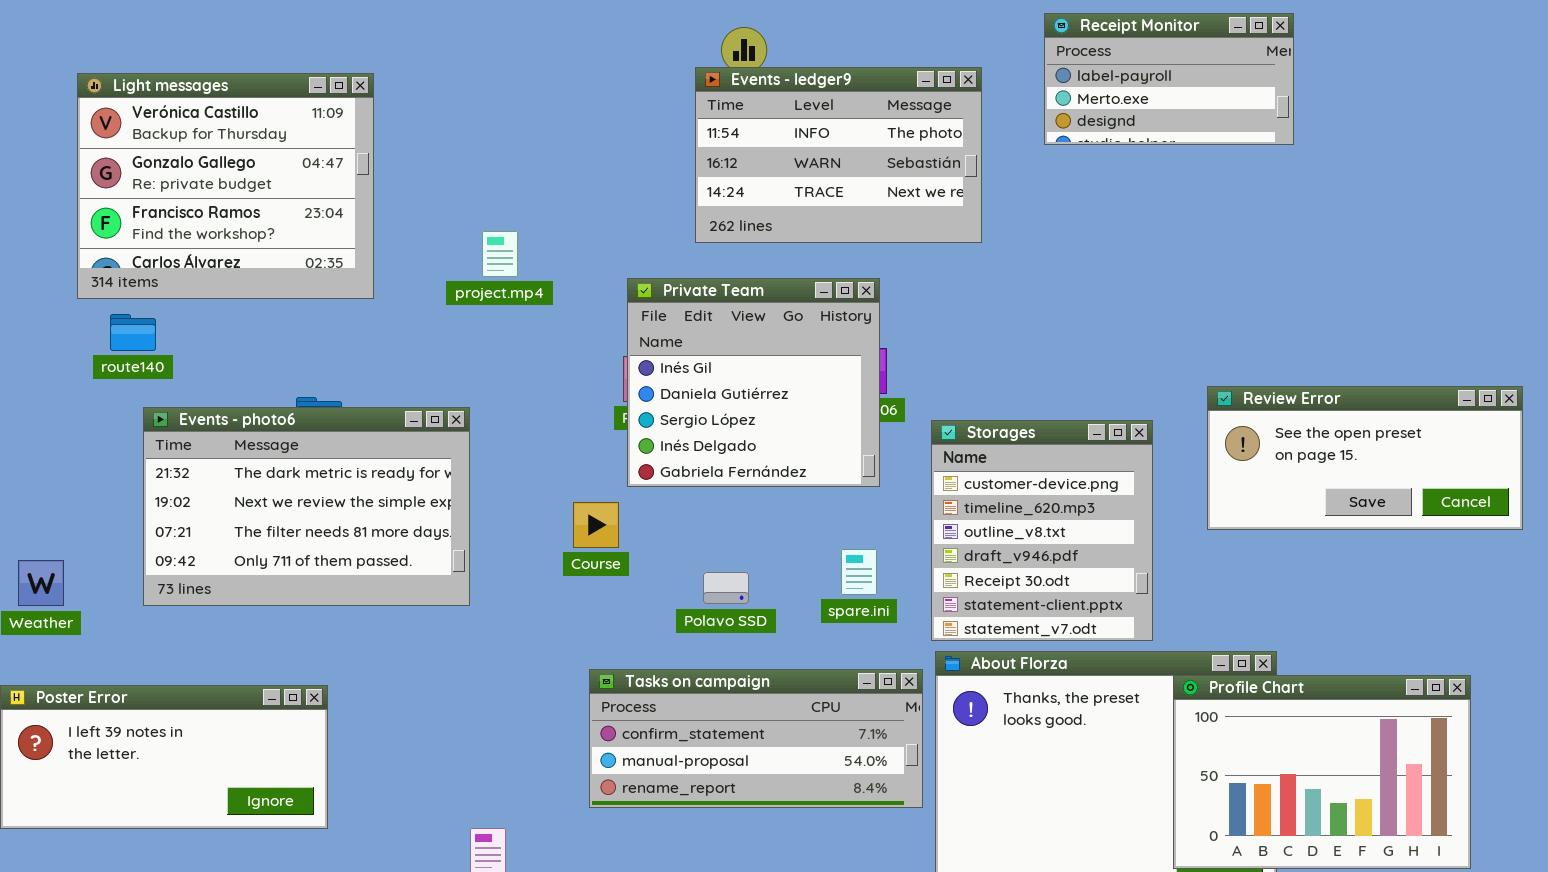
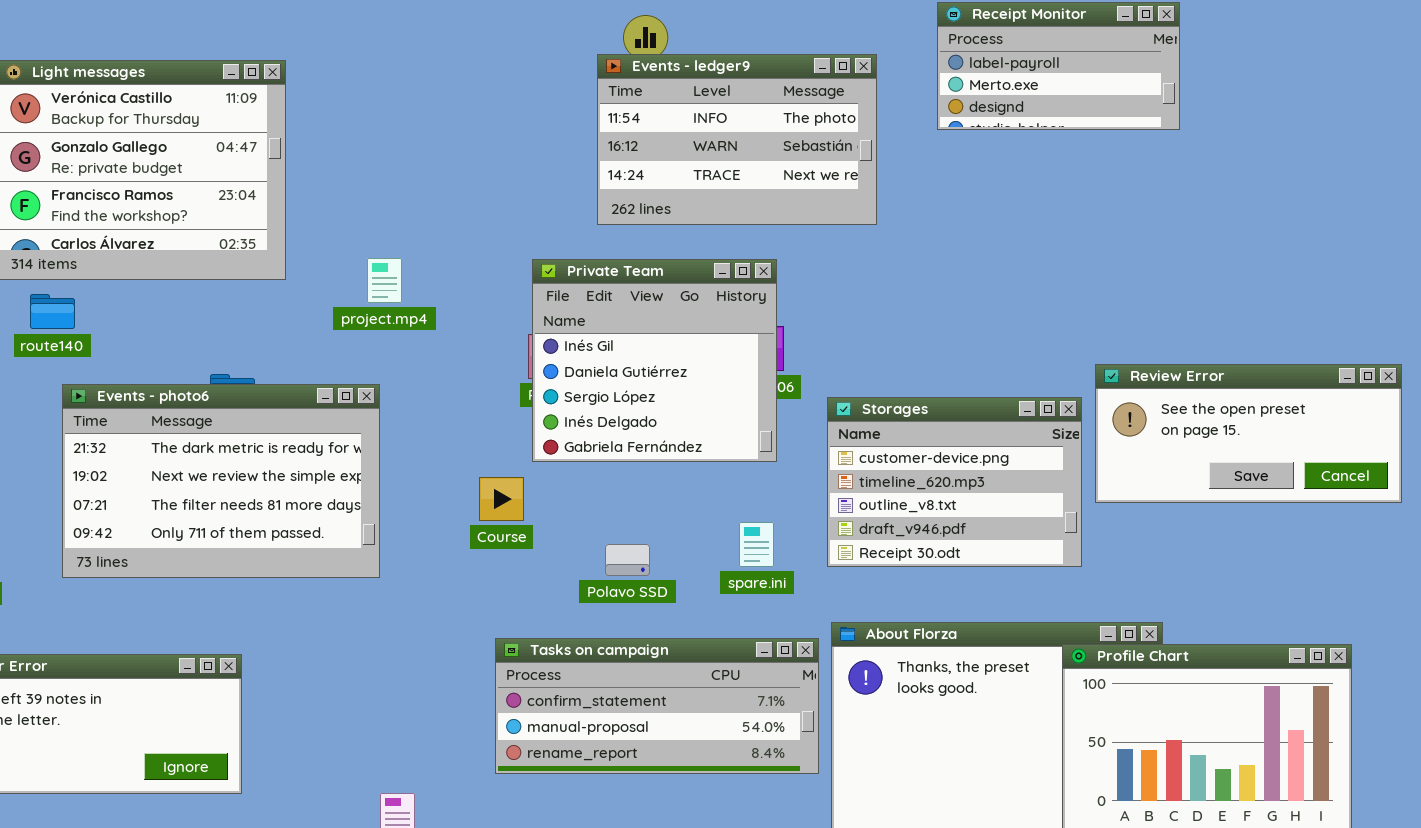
project.mp4: [482,231,518,277] -> [367,258,402,303], moved
Storages: [931,420,1153,641] -> [827,397,1082,567], resized

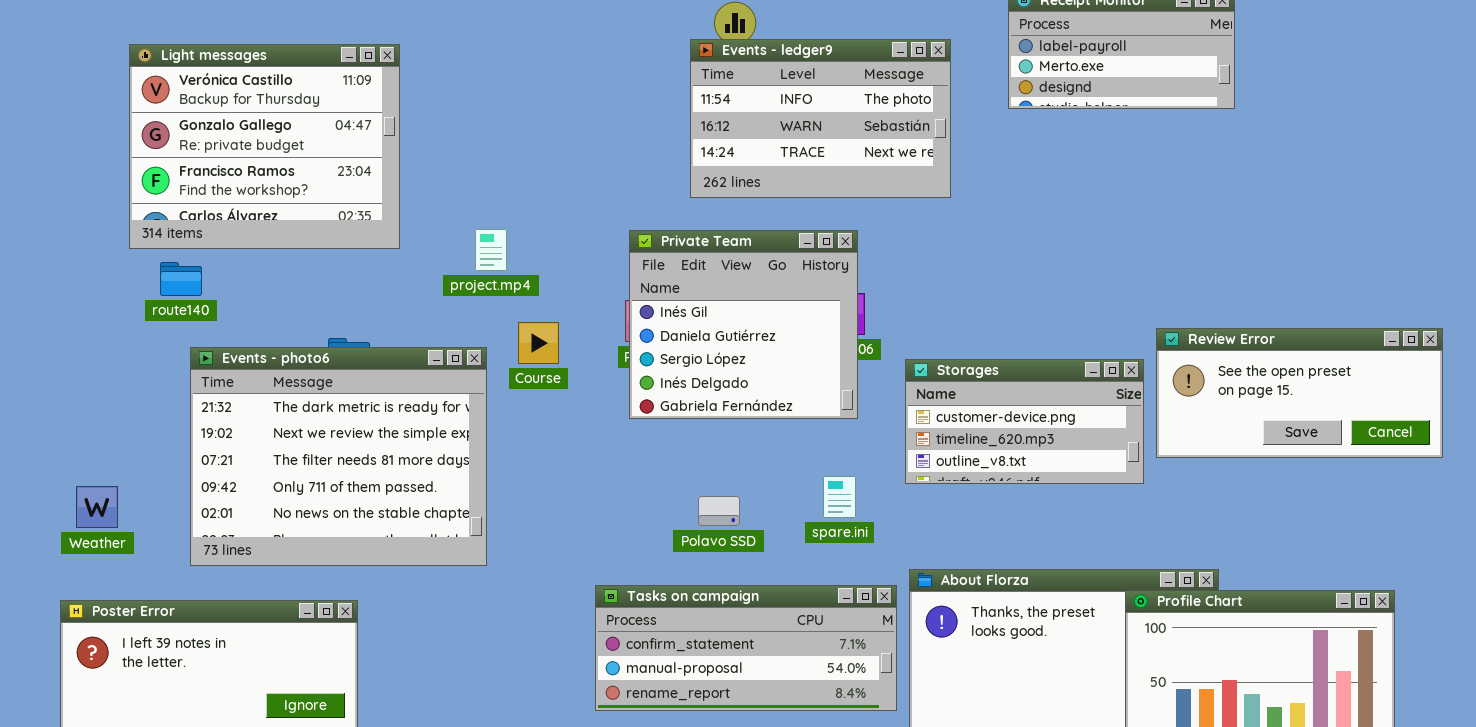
Events - photo6: [62,384,380,578] -> [190,347,487,566], resized
Storages: [827,397,1082,567] -> [905,359,1144,484], resized
Course: [479,477,524,521] -> [518,322,559,364], moved

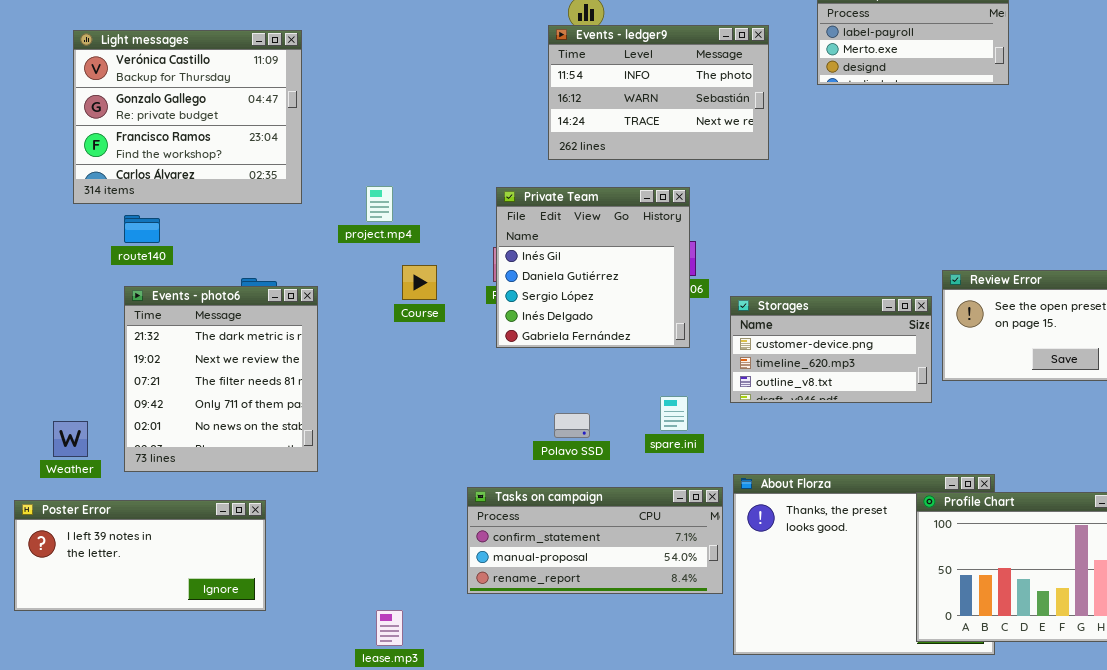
route140: [160,262,202,296] -> [124,215,160,243], moved
Events - photo6: [190,347,487,566] -> [124,286,318,472], resized
Weather: [76,486,118,528] -> [53,421,88,457], moved

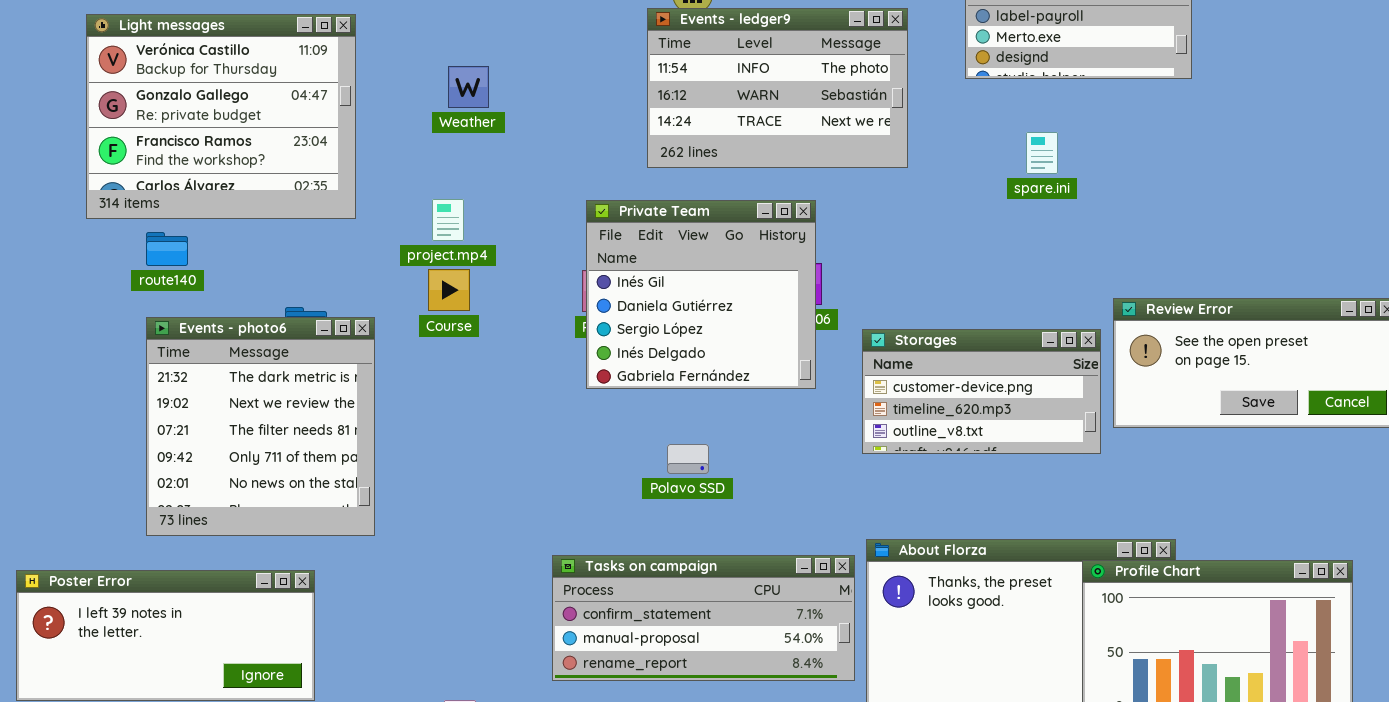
Course: [402,265,437,300] -> [428,269,470,311], moved
spare.ini: [660,396,688,431] -> [1026,132,1058,174], moved
Polavo SSD: [554,413,590,438] -> [667,444,709,474], moved
Weather: [53,421,88,457] -> [448,66,489,108], moved

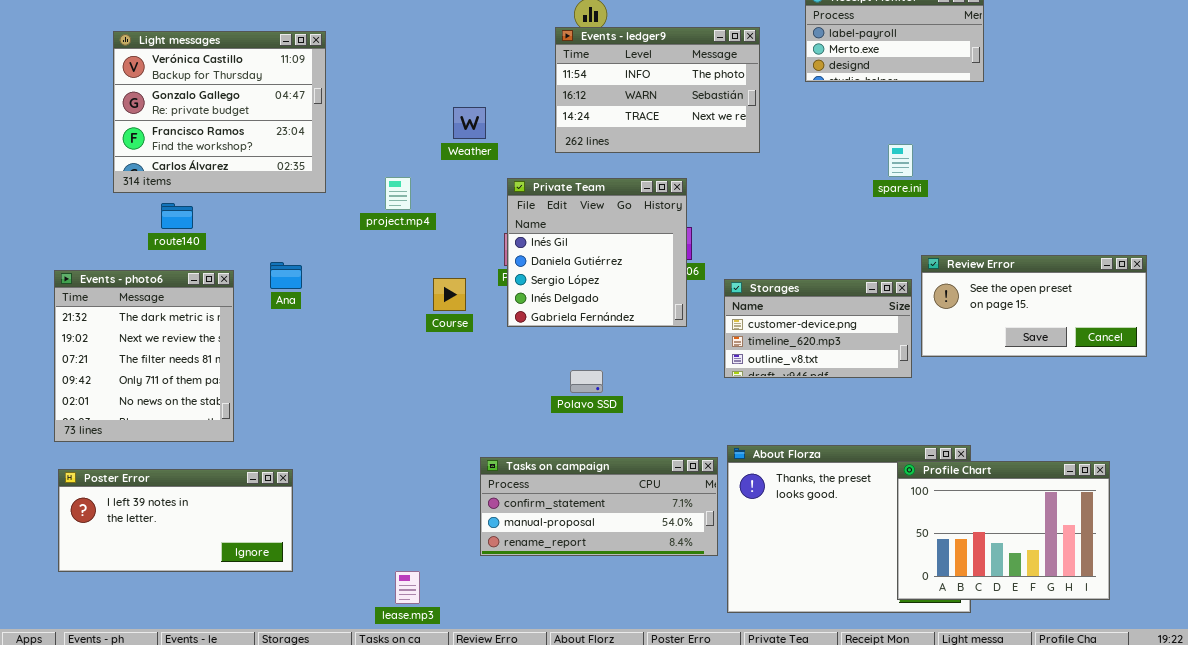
Weather: [448,66,489,108] -> [453,107,486,139], moved
spare.ini: [1026,132,1058,174] -> [888,144,913,177], moved
Course: [428,269,470,311] -> [433,278,466,311], moved
Events - photo6: [146,317,375,536] -> [54,270,234,442], moved

